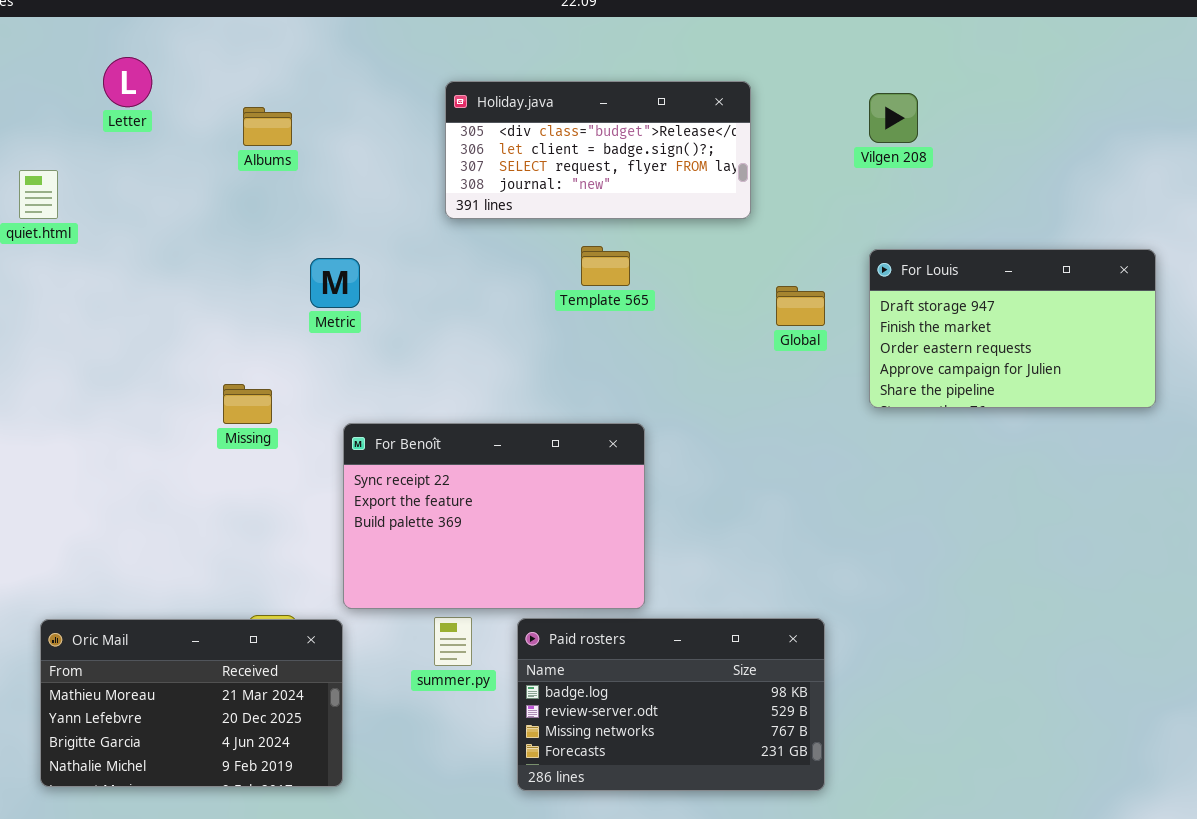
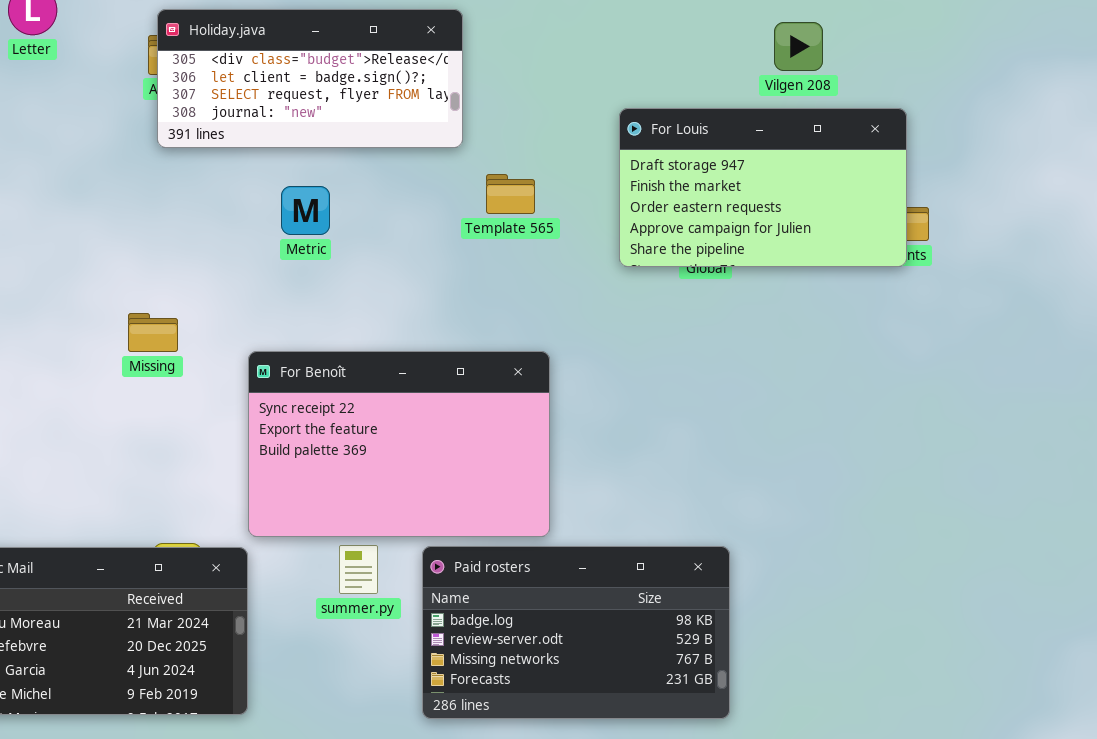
Holiday.java: [445,81,751,219] -> [157,9,463,148], moved
For Louis: [869,249,1156,408] -> [619,108,907,267], moved
Metric: [310,258,360,308] -> [281,186,330,235], moved

